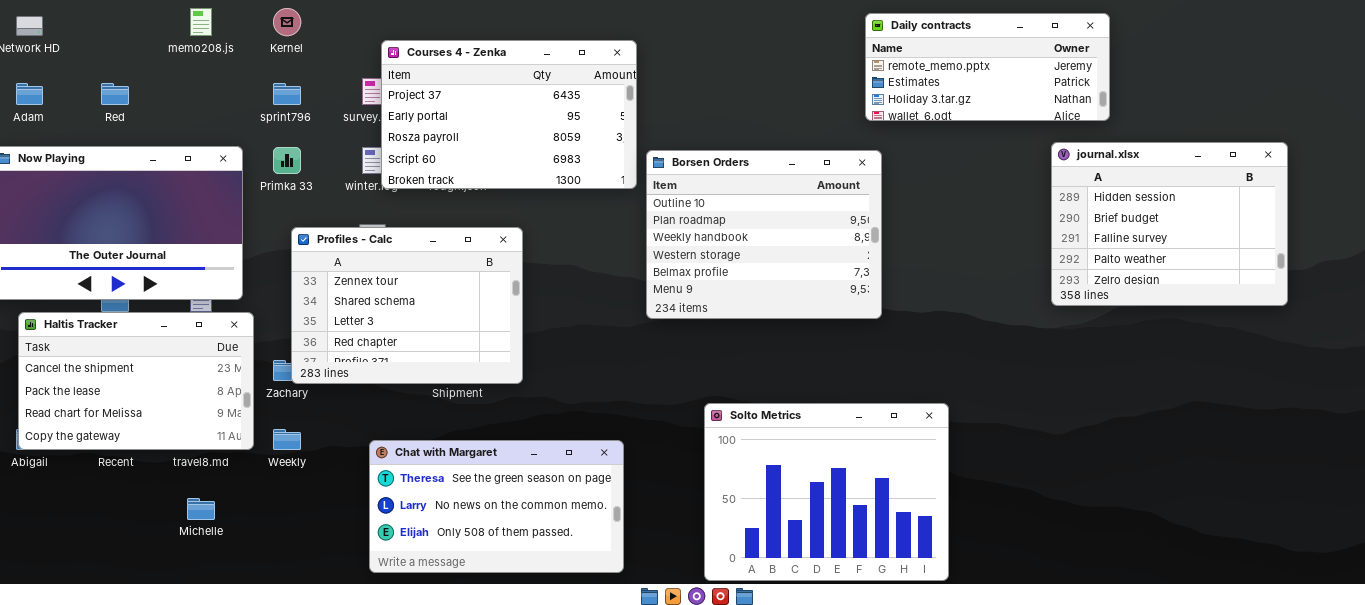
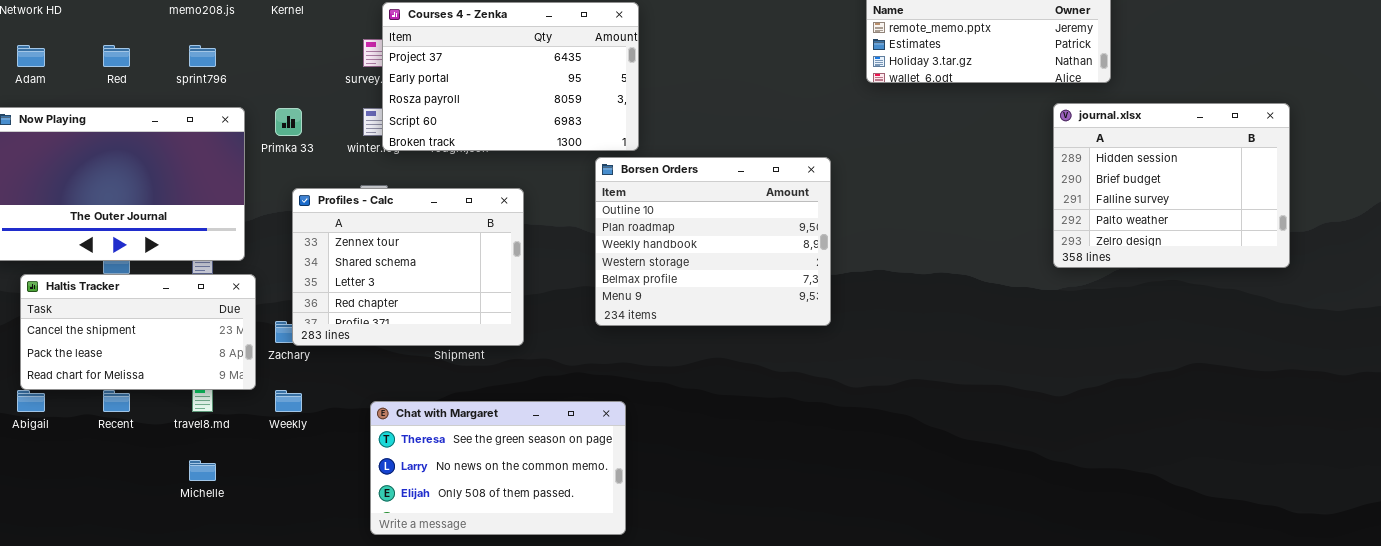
sprint796: [273,83,301,105] -> [189,45,216,67], moved
Borsen Orders: [646,150,882,319] -> [595,157,831,326], moved
Haltis Tracker: [18,312,254,450] -> [20,274,256,390], resized
Solto Metrics: [704,403,949,581] -> none, closed

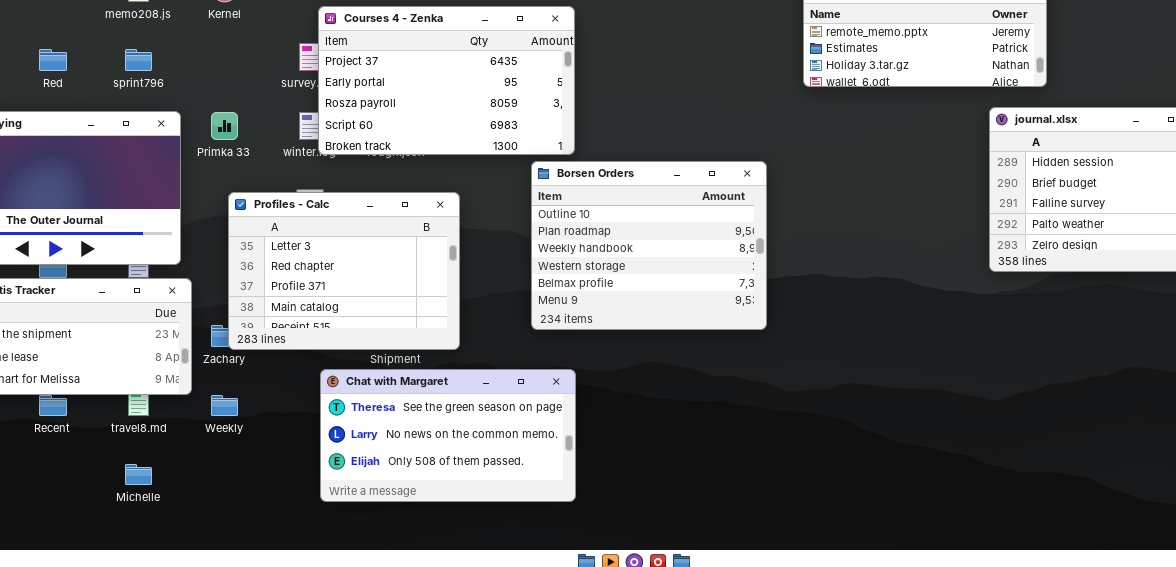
Profiles - Calc: [292,188,524,346] -> [228,192,460,350], scrolled down 2 rows
Chat with Margaret: [370,401,626,535] -> [320,369,576,502], moved

